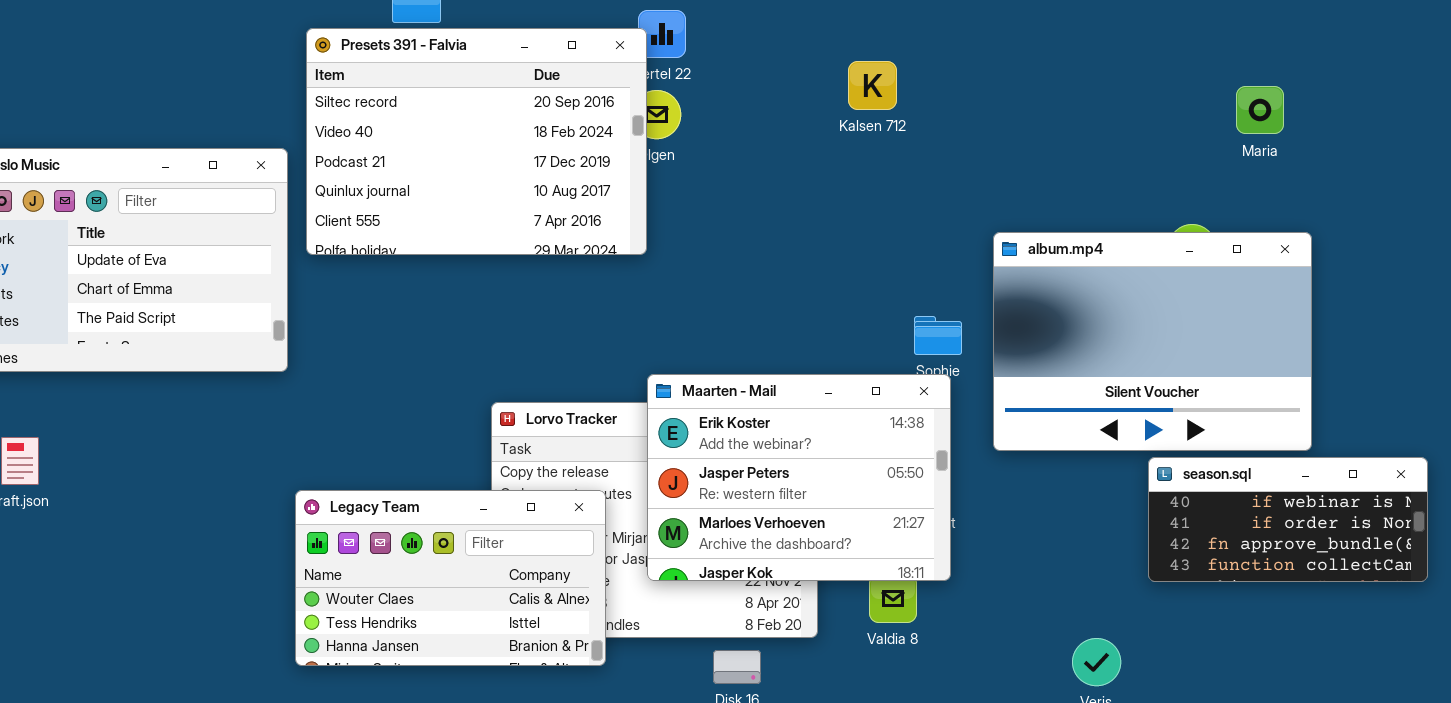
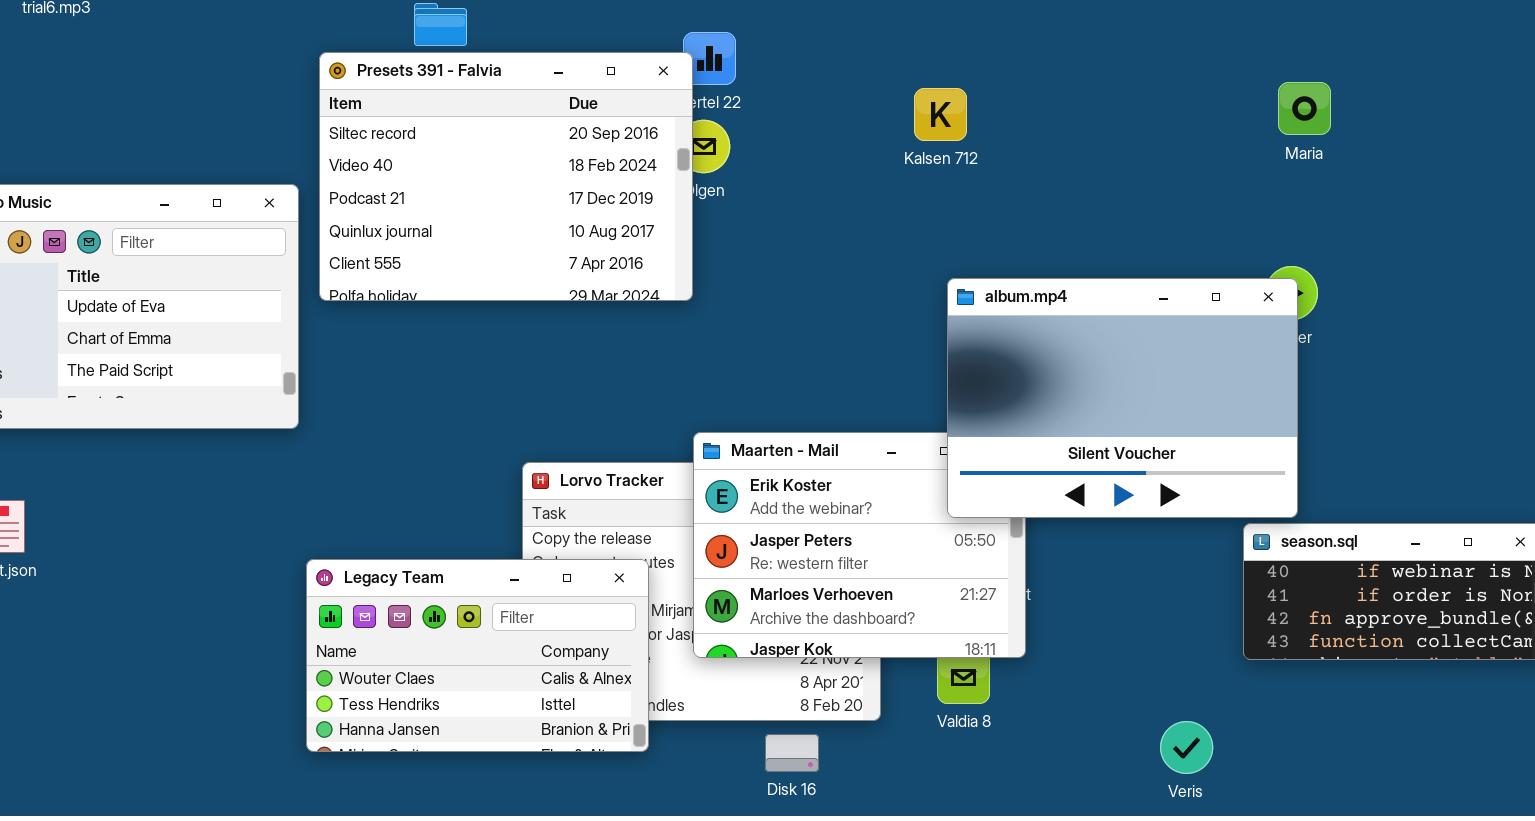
Maria: [1236,86,1284,134] -> [1278,82,1331,135], moved
album.mp4: [993,232,1312,451] -> [947,278,1298,518], moved

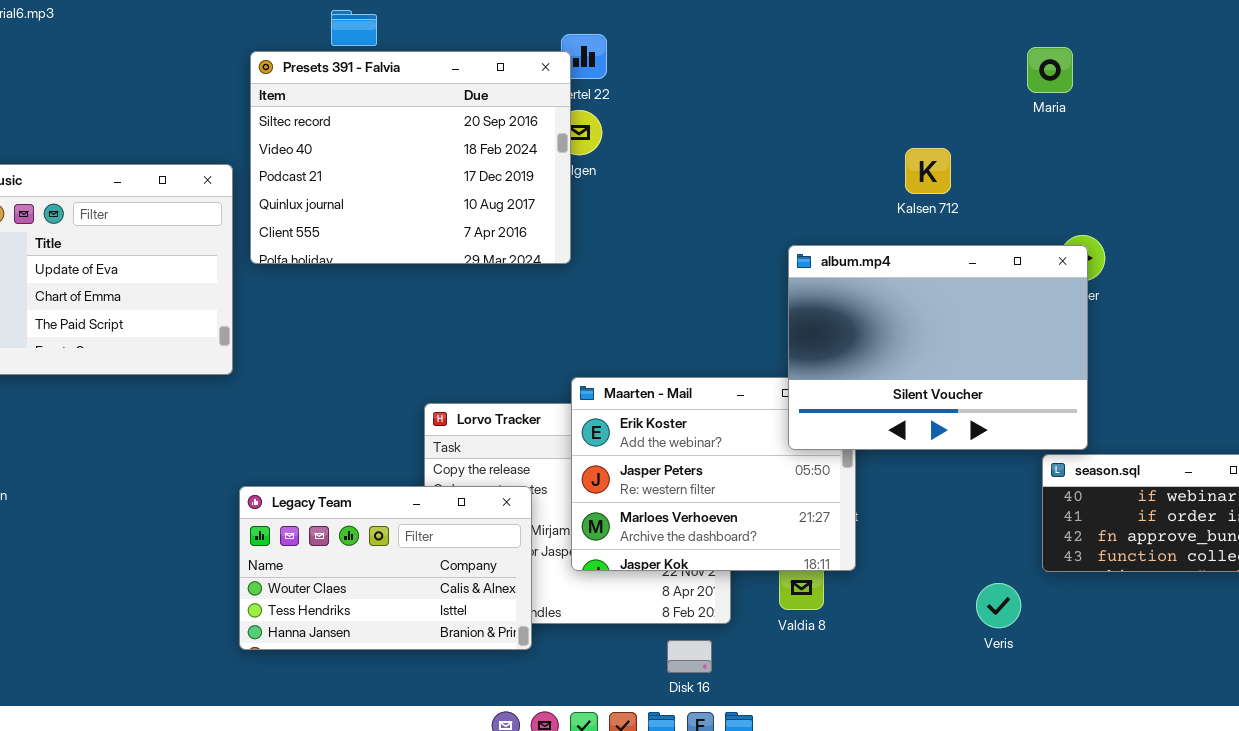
Maria: [1278,82,1331,135] -> [1027,47,1073,93], moved
Kalsen 712: [914,88,967,141] -> [905,148,951,194], moved
Veris: [1160,721,1213,774] -> [976,583,1021,628], moved
Disk 16: [765,734,819,772] -> [667,640,712,673], moved

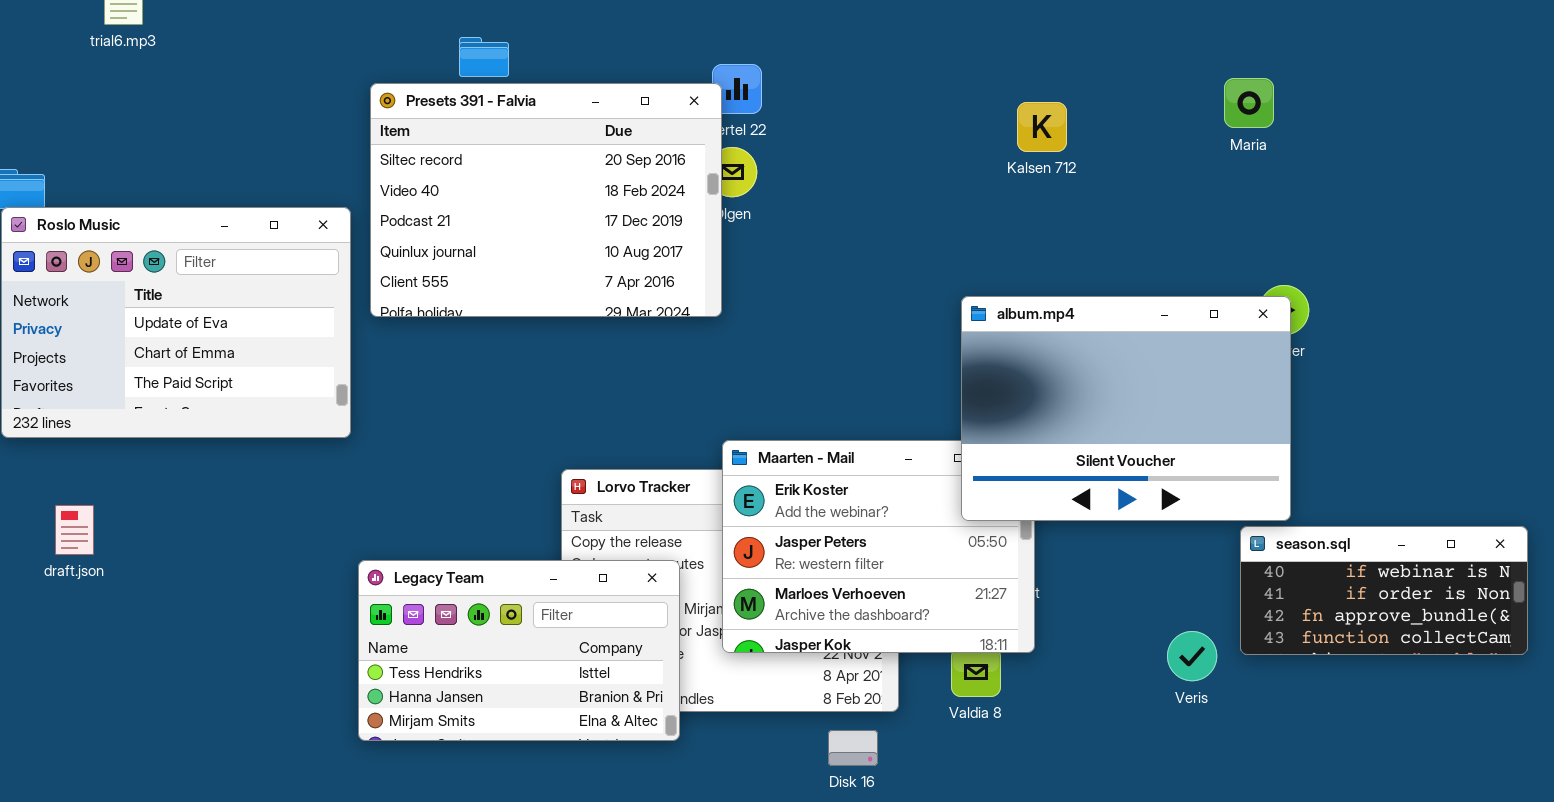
Kalsen 712: [905,148,951,194] -> [1017,102,1067,152], moved
Legacy Team: [239,486,532,650] -> [358,560,680,741], scrolled down 1 row
Veris: [976,583,1021,628] -> [1167,631,1217,681], moved

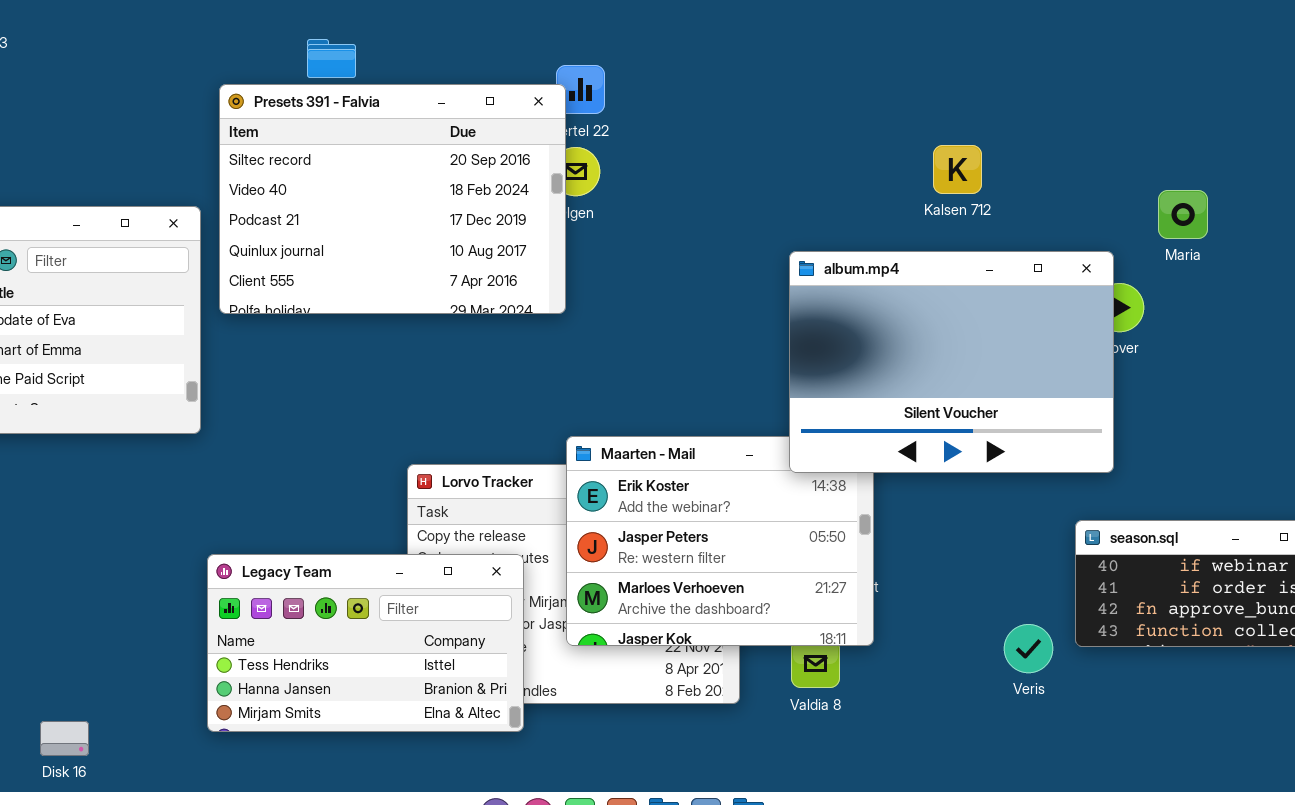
Maria: [1224,78,1274,128] -> [1158,190,1208,239], moved
Kalsen 712: [1017,102,1067,152] -> [933,145,982,194], moved
album.mp4: [961,296,1291,521] -> [789,251,1114,473], moved
Disk 16: [828,730,878,766] -> [40,721,89,756], moved

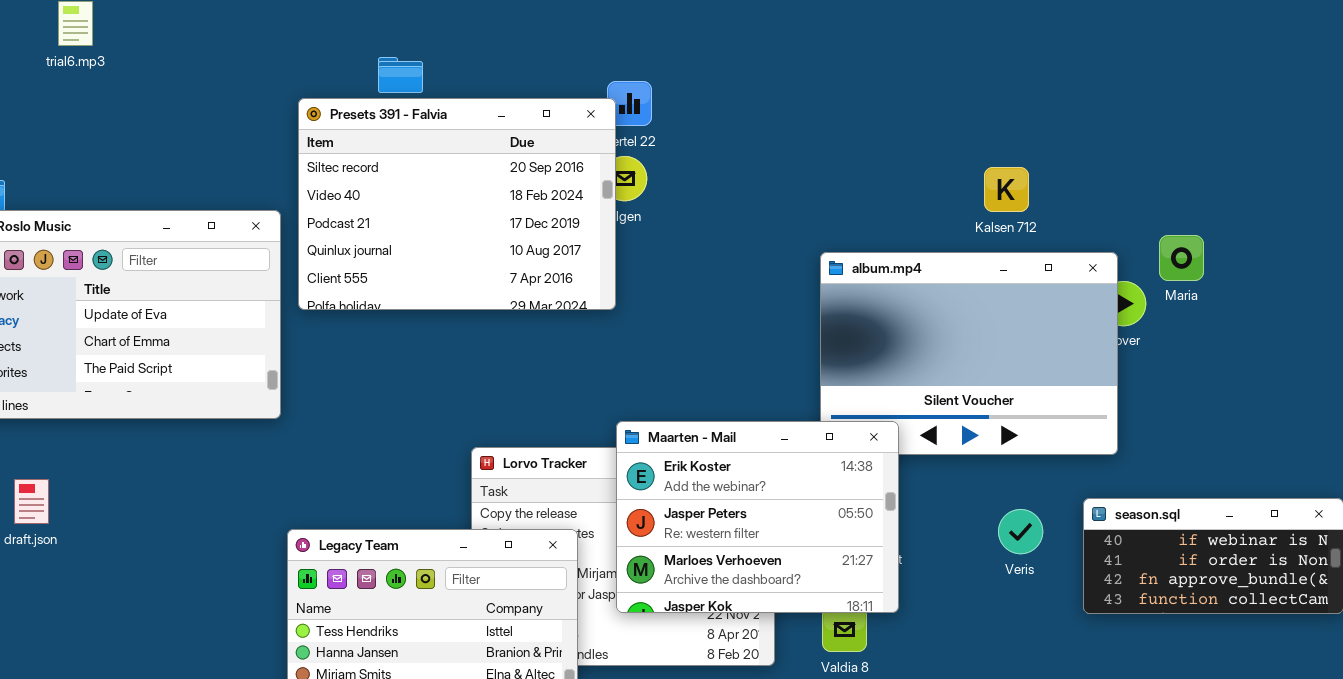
Kalsen 712: [933,145,982,194] -> [984,167,1029,212], moved
Maria: [1158,190,1208,239] -> [1159,235,1204,281], moved
Maarten - Mail: [566,436,874,646] -> [616,421,899,613], raised
Veris: [1004,624,1053,673] -> [998,509,1043,554], moved

